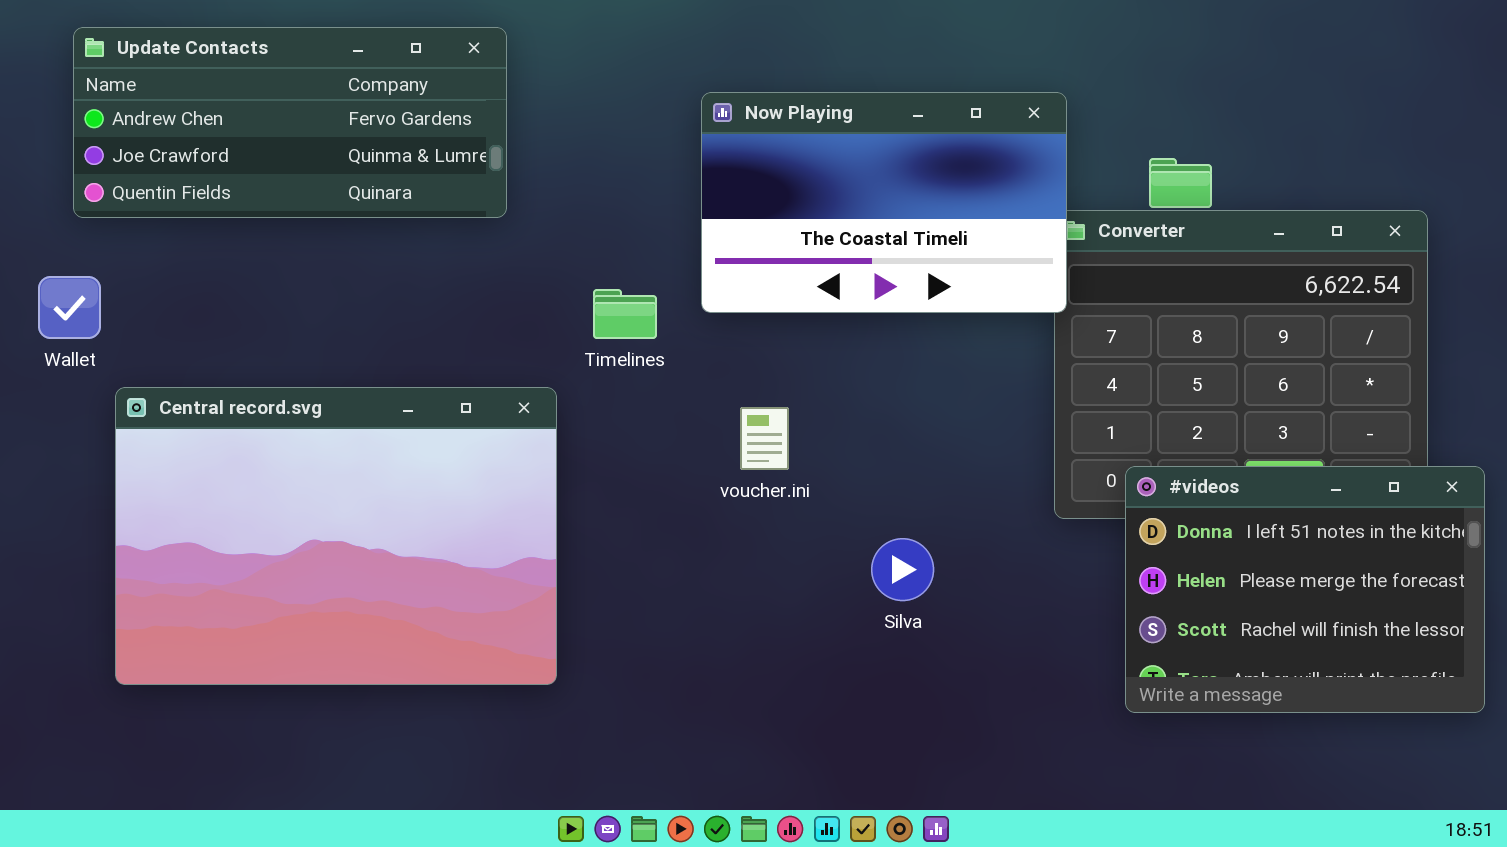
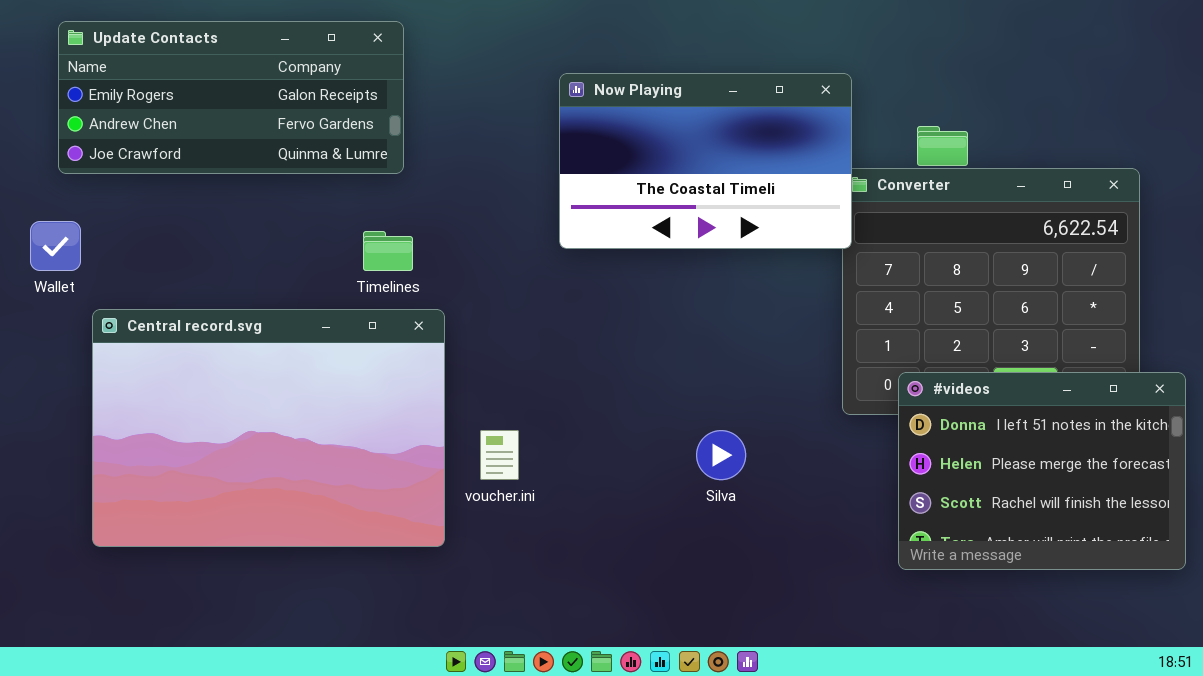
Update Contacts: [73,27,507,218] -> [58,21,404,174], scrolled up 1 row
Timelines: [593,289,657,339] -> [363,231,413,271], moved
voucher.ini: [740,407,789,470] -> [480,430,519,480], moved

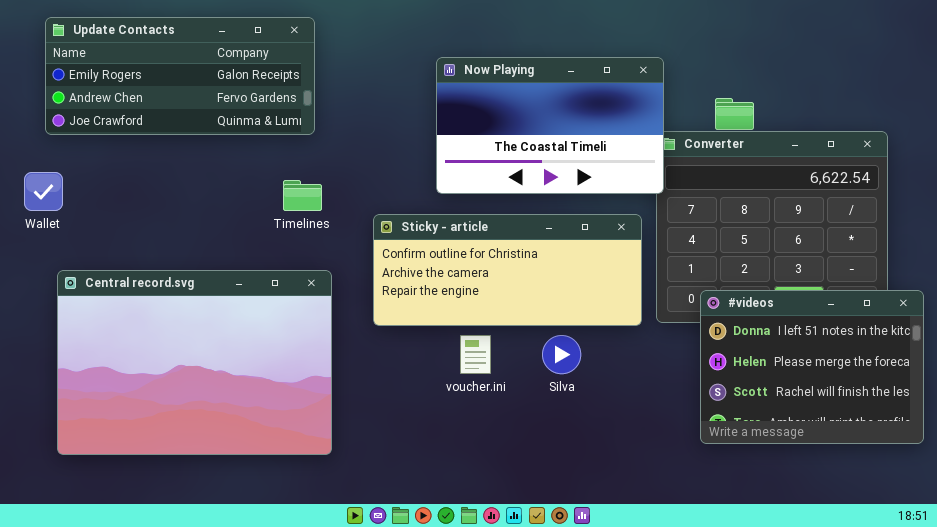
Sticky - article: none -> [373,214,642,326], opened
Central record.svg: [92,309,445,547] -> [57,270,332,455], moved
voucher.ini: [480,430,519,480] -> [460,335,491,374], moved

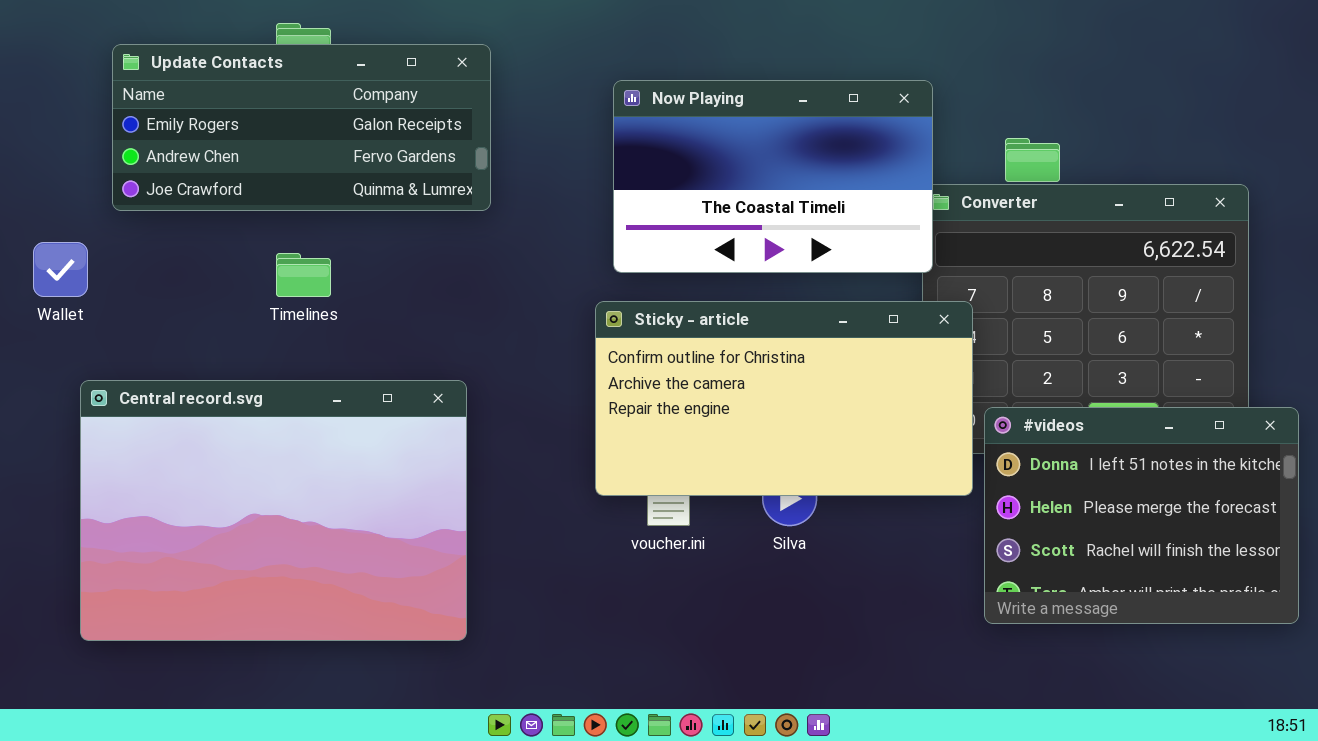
Update Contacts: [45,17,315,135] -> [112,44,491,211], moved
Timelines: [283,180,322,211] -> [276,253,331,297], moved
Sticky - article: [373,214,642,326] -> [595,301,973,496], moved, resized

